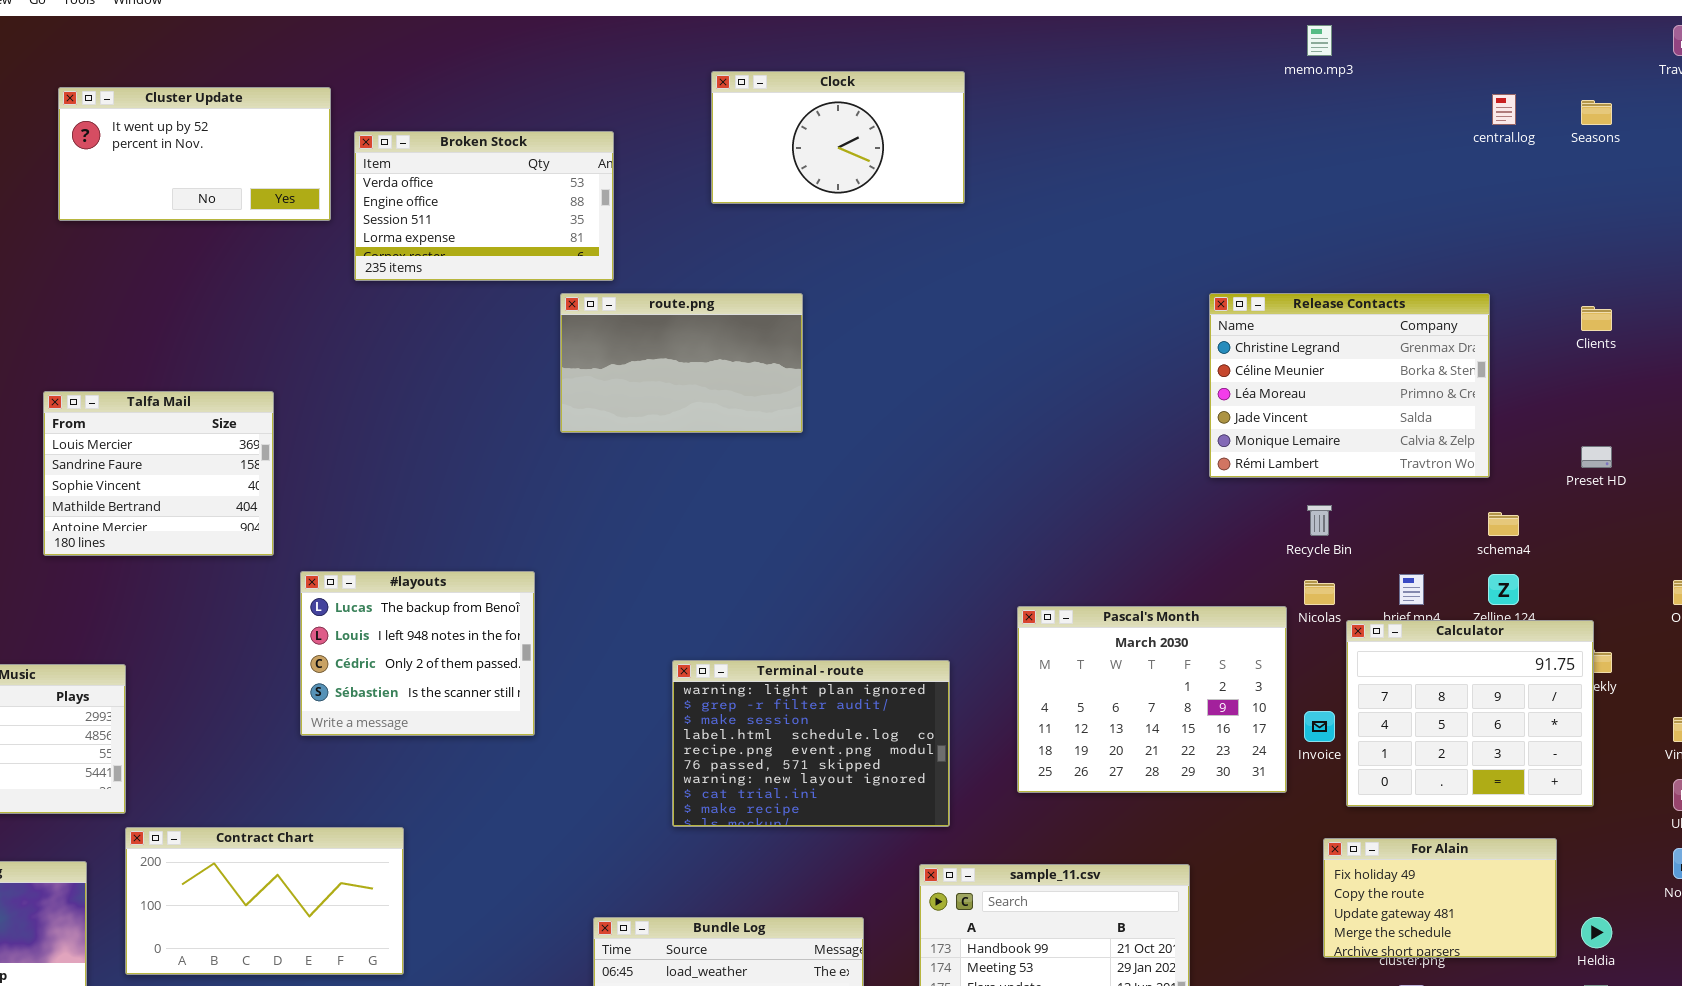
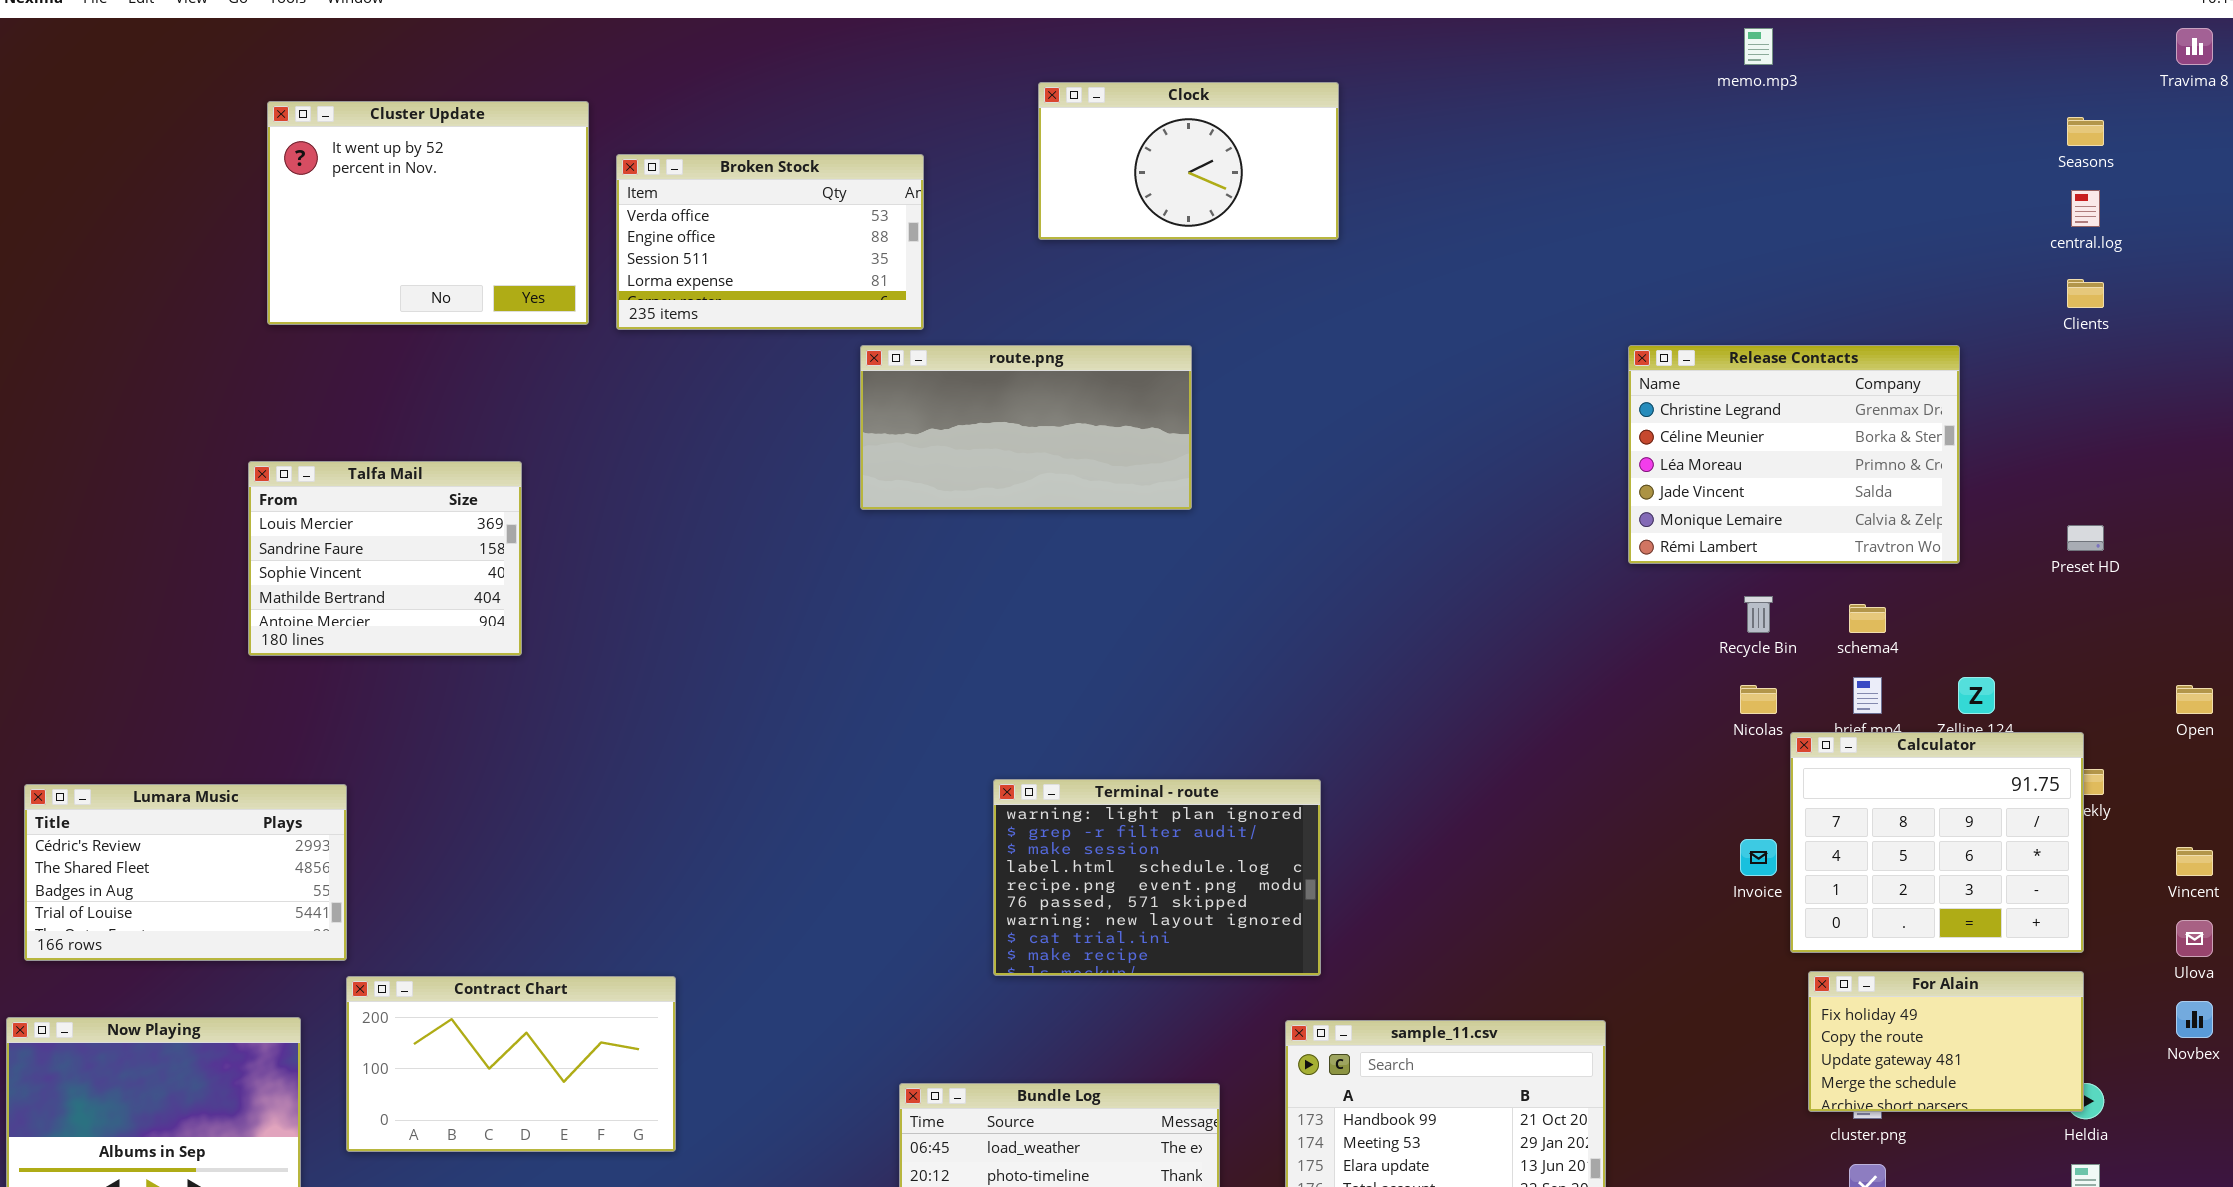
Cluster Update: [58,87,331,221] -> [267,101,589,325], resized
central.log: [1492,94,1516,125] -> [2071,190,2100,227], moved
route.png: [560,293,803,433] -> [860,345,1192,510], resized
Clients: [1581,306,1612,331] -> [2067,279,2104,308], moved
schema4: [1488,512,1519,536] -> [1849,604,1886,633], moved
#layouts: [300,571,535,736] -> none, closed
Pascal's Month: [1017,606,1287,793] -> none, closed
For Alain: [1323,838,1557,958] -> [1808,971,2084,1112], moved

